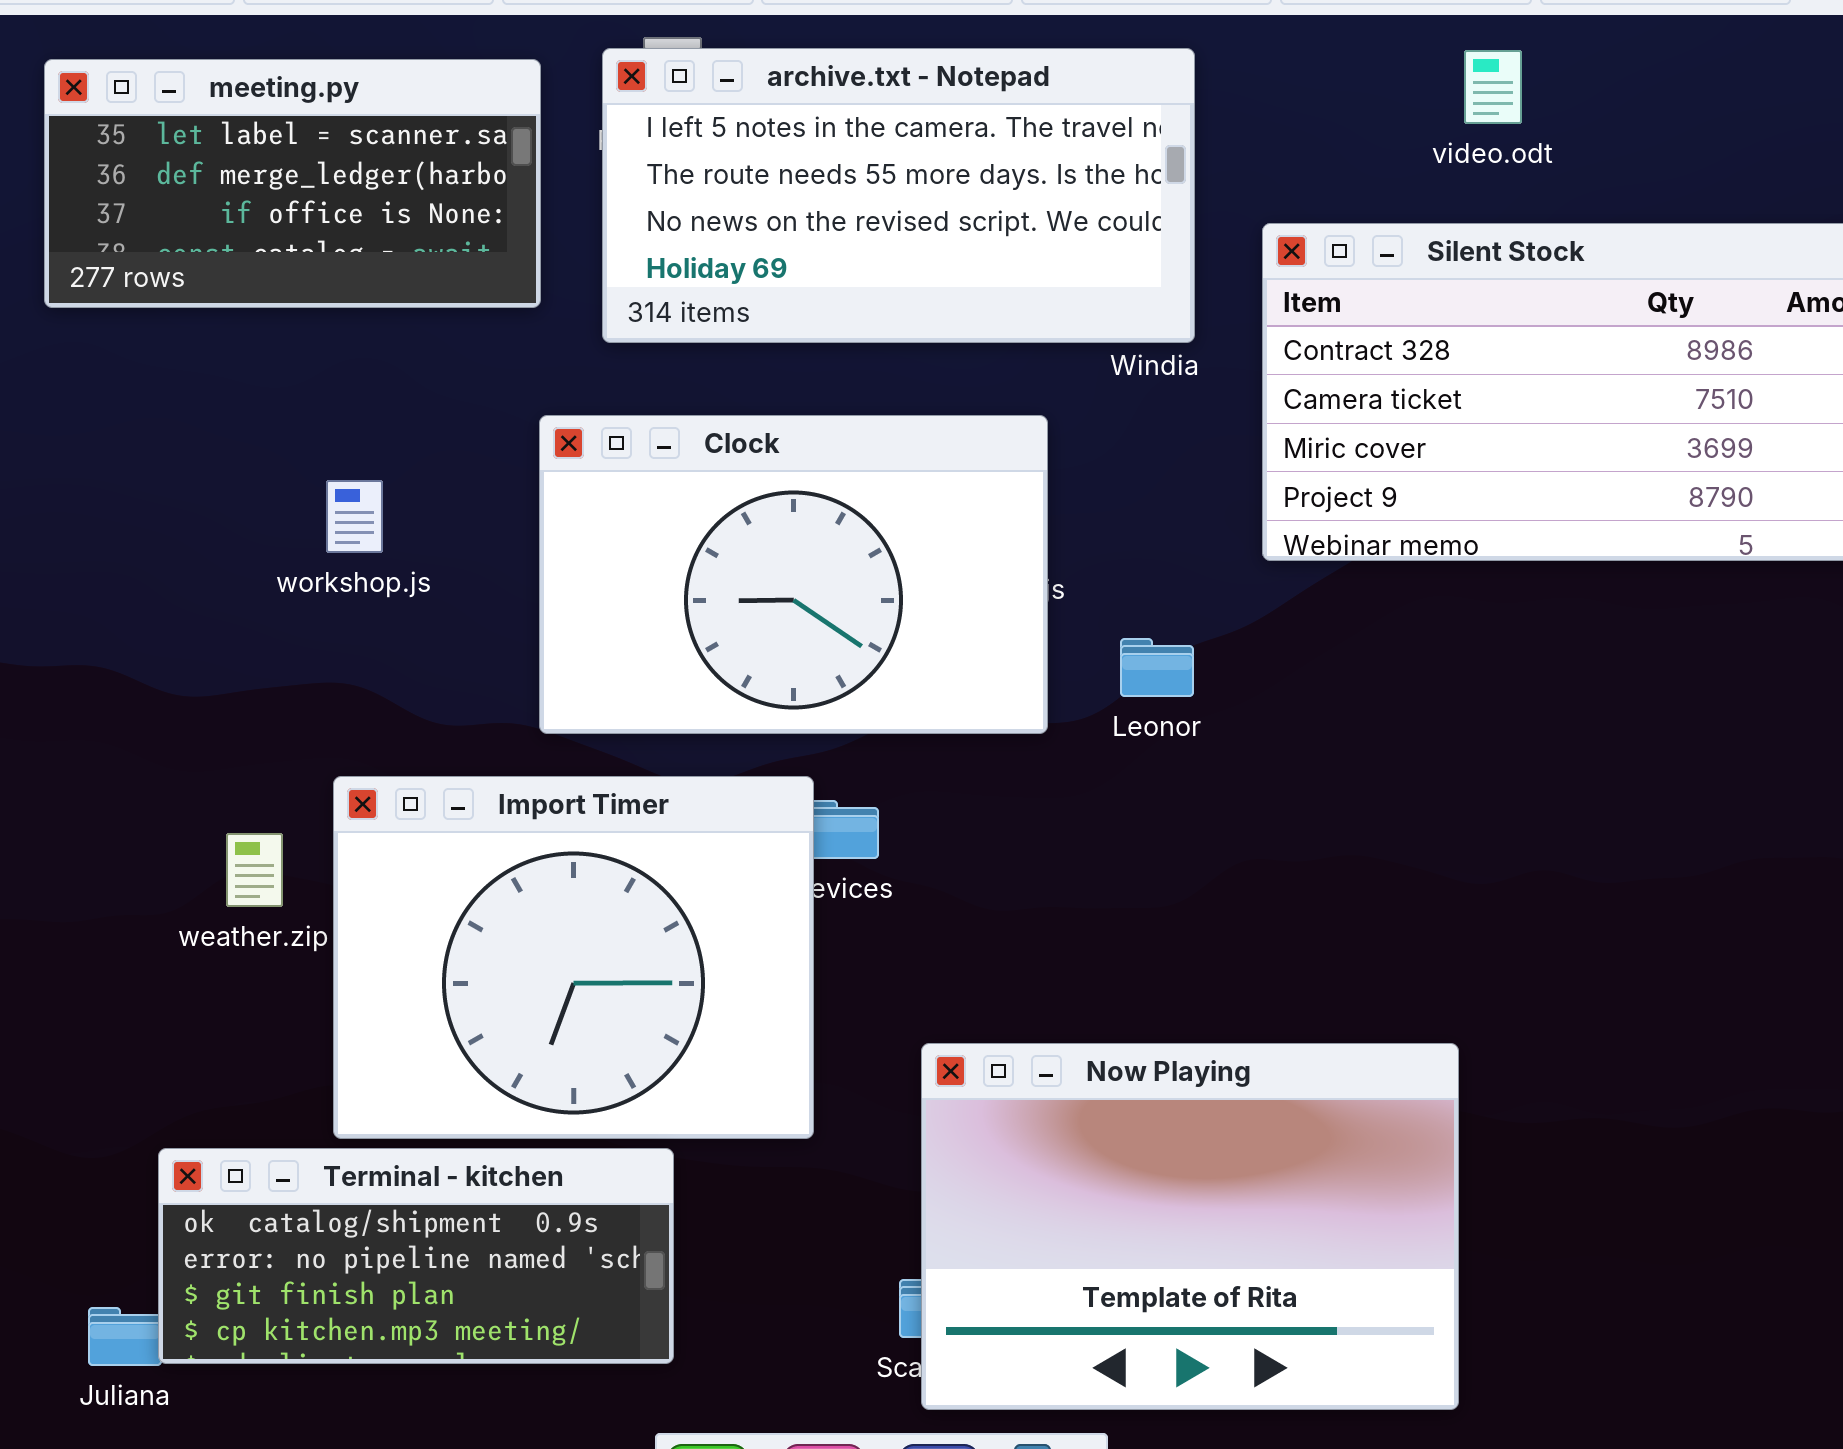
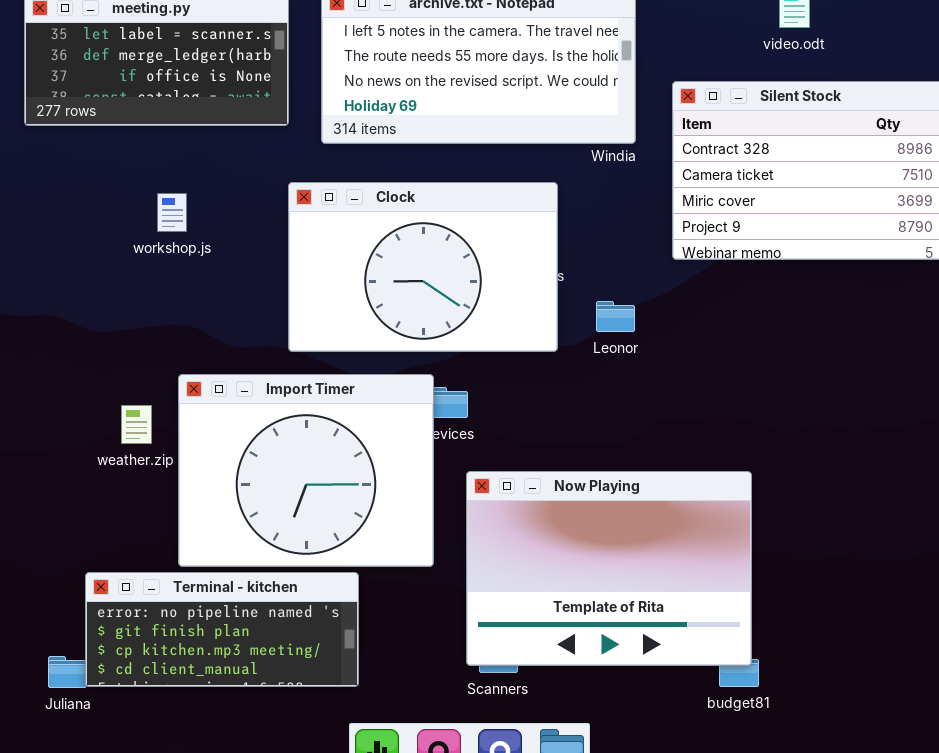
workshop.js: [326,480,383,553] -> [157,193,187,232], moved
Now Playing: [921,1043,1459,1410] -> [466,471,752,666], moved
Terminal - kitchen: [158,1148,674,1364] -> [85,572,359,687], scrolled down 1 row

